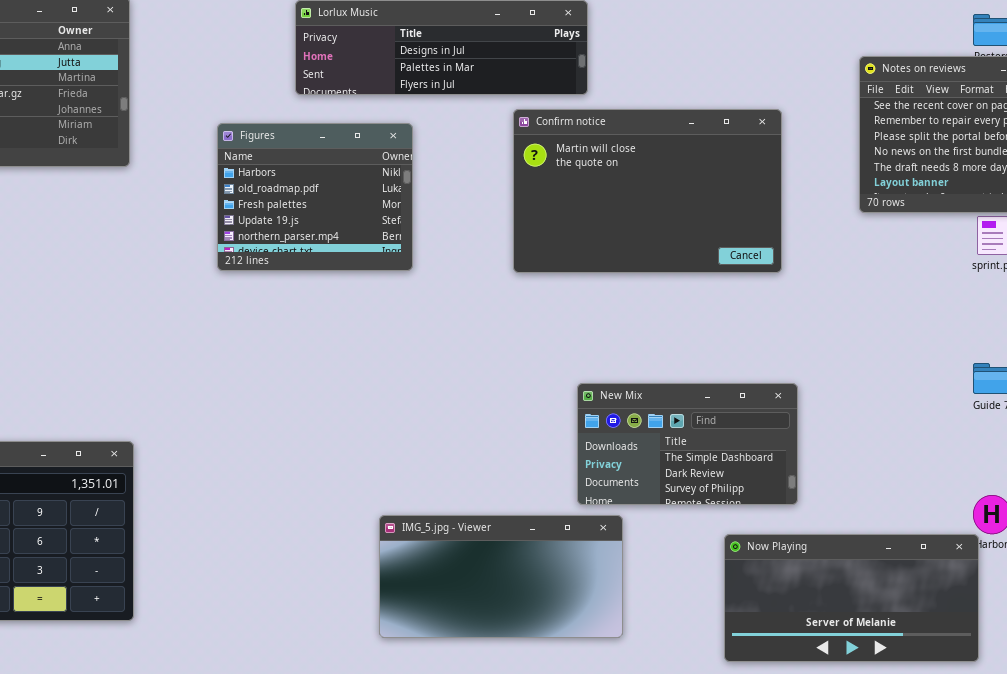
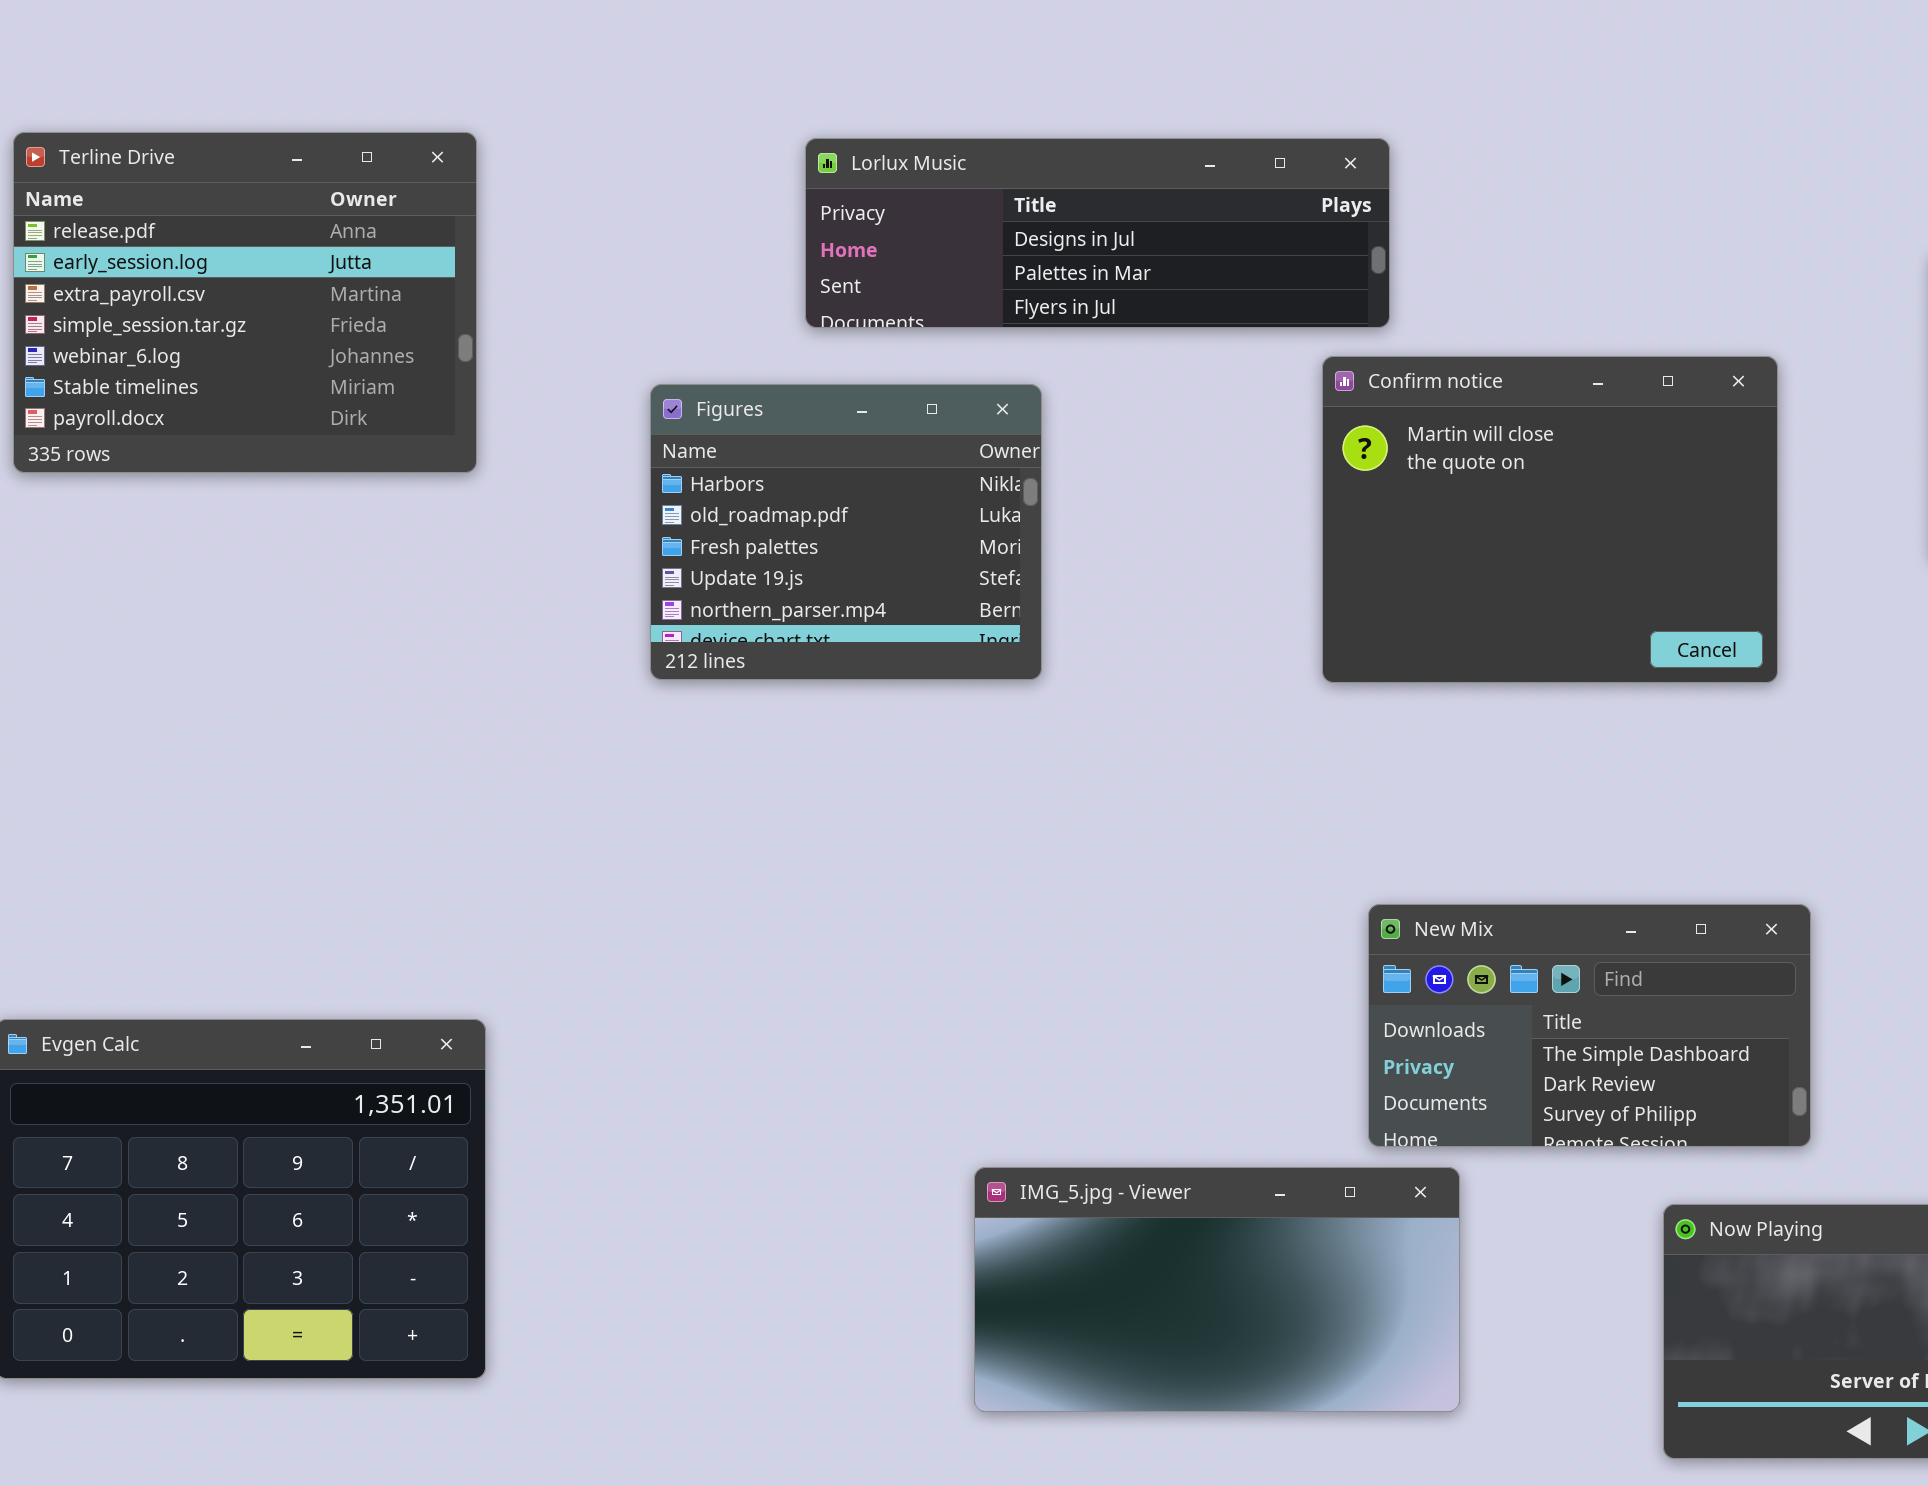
Confirm notice: [513,109,782,273] -> [1322,356,1778,683], resized

